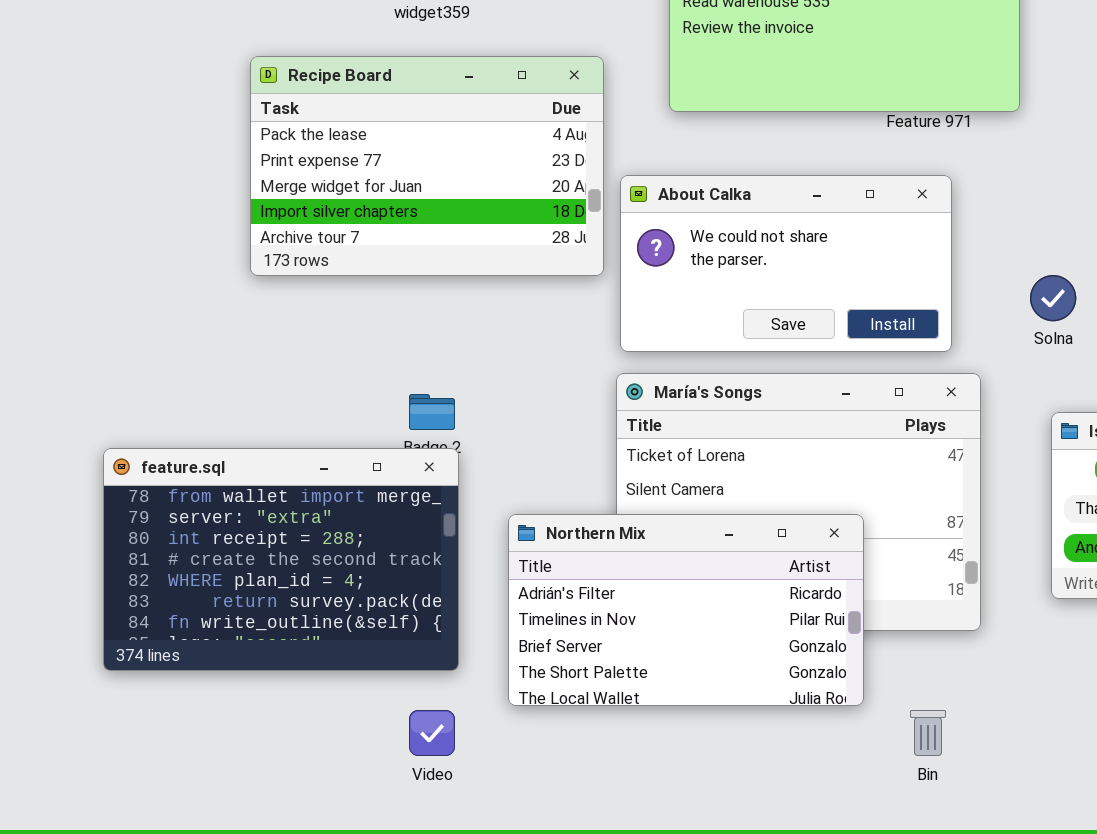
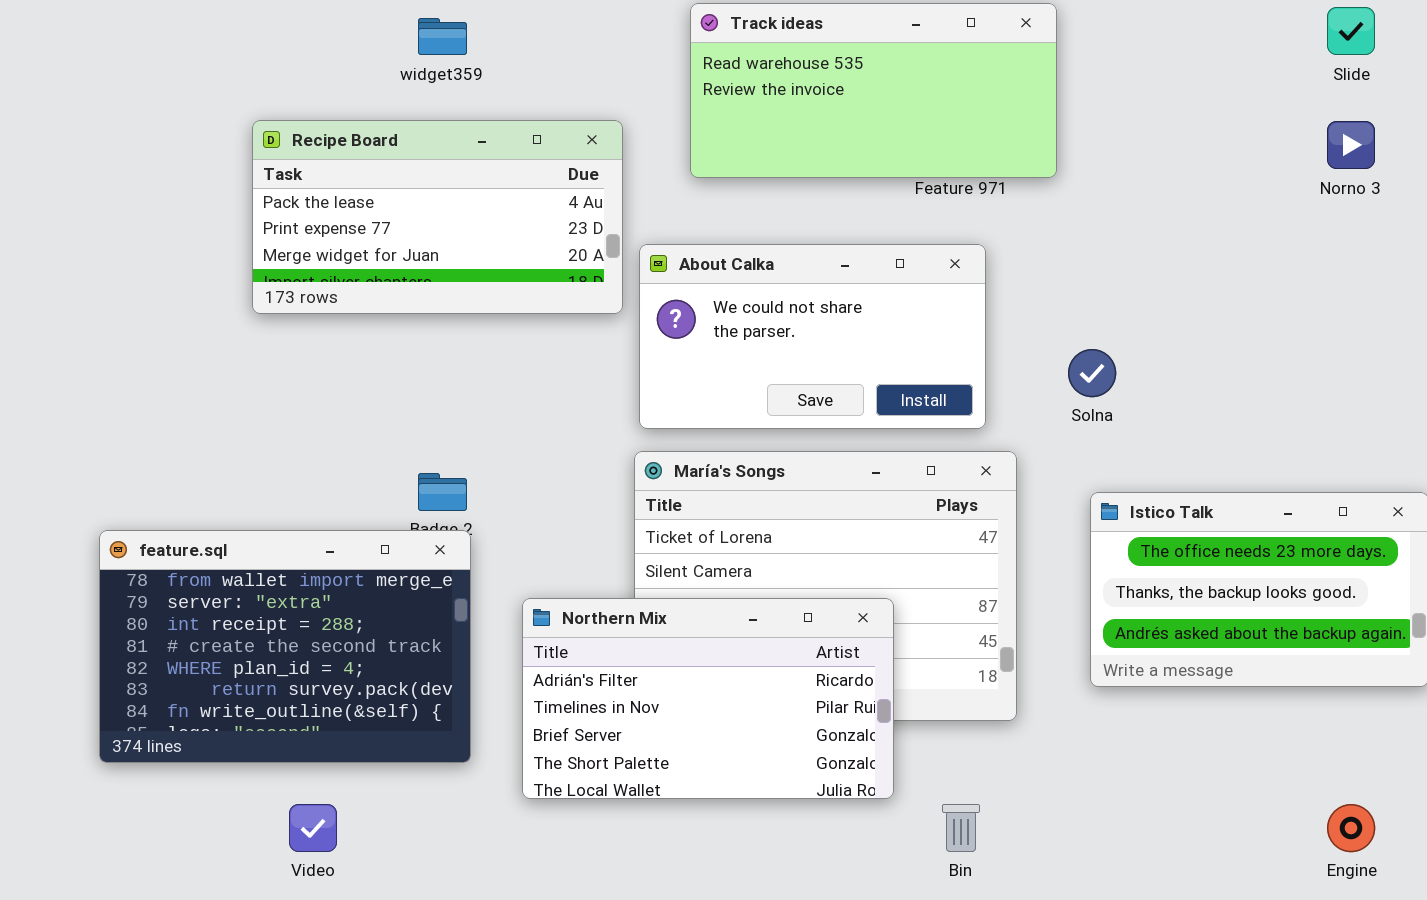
Recipe Board: [250,56,604,276] -> [252,120,623,314], resized
Video: [409,710,455,756] -> [289,804,337,852], moved

